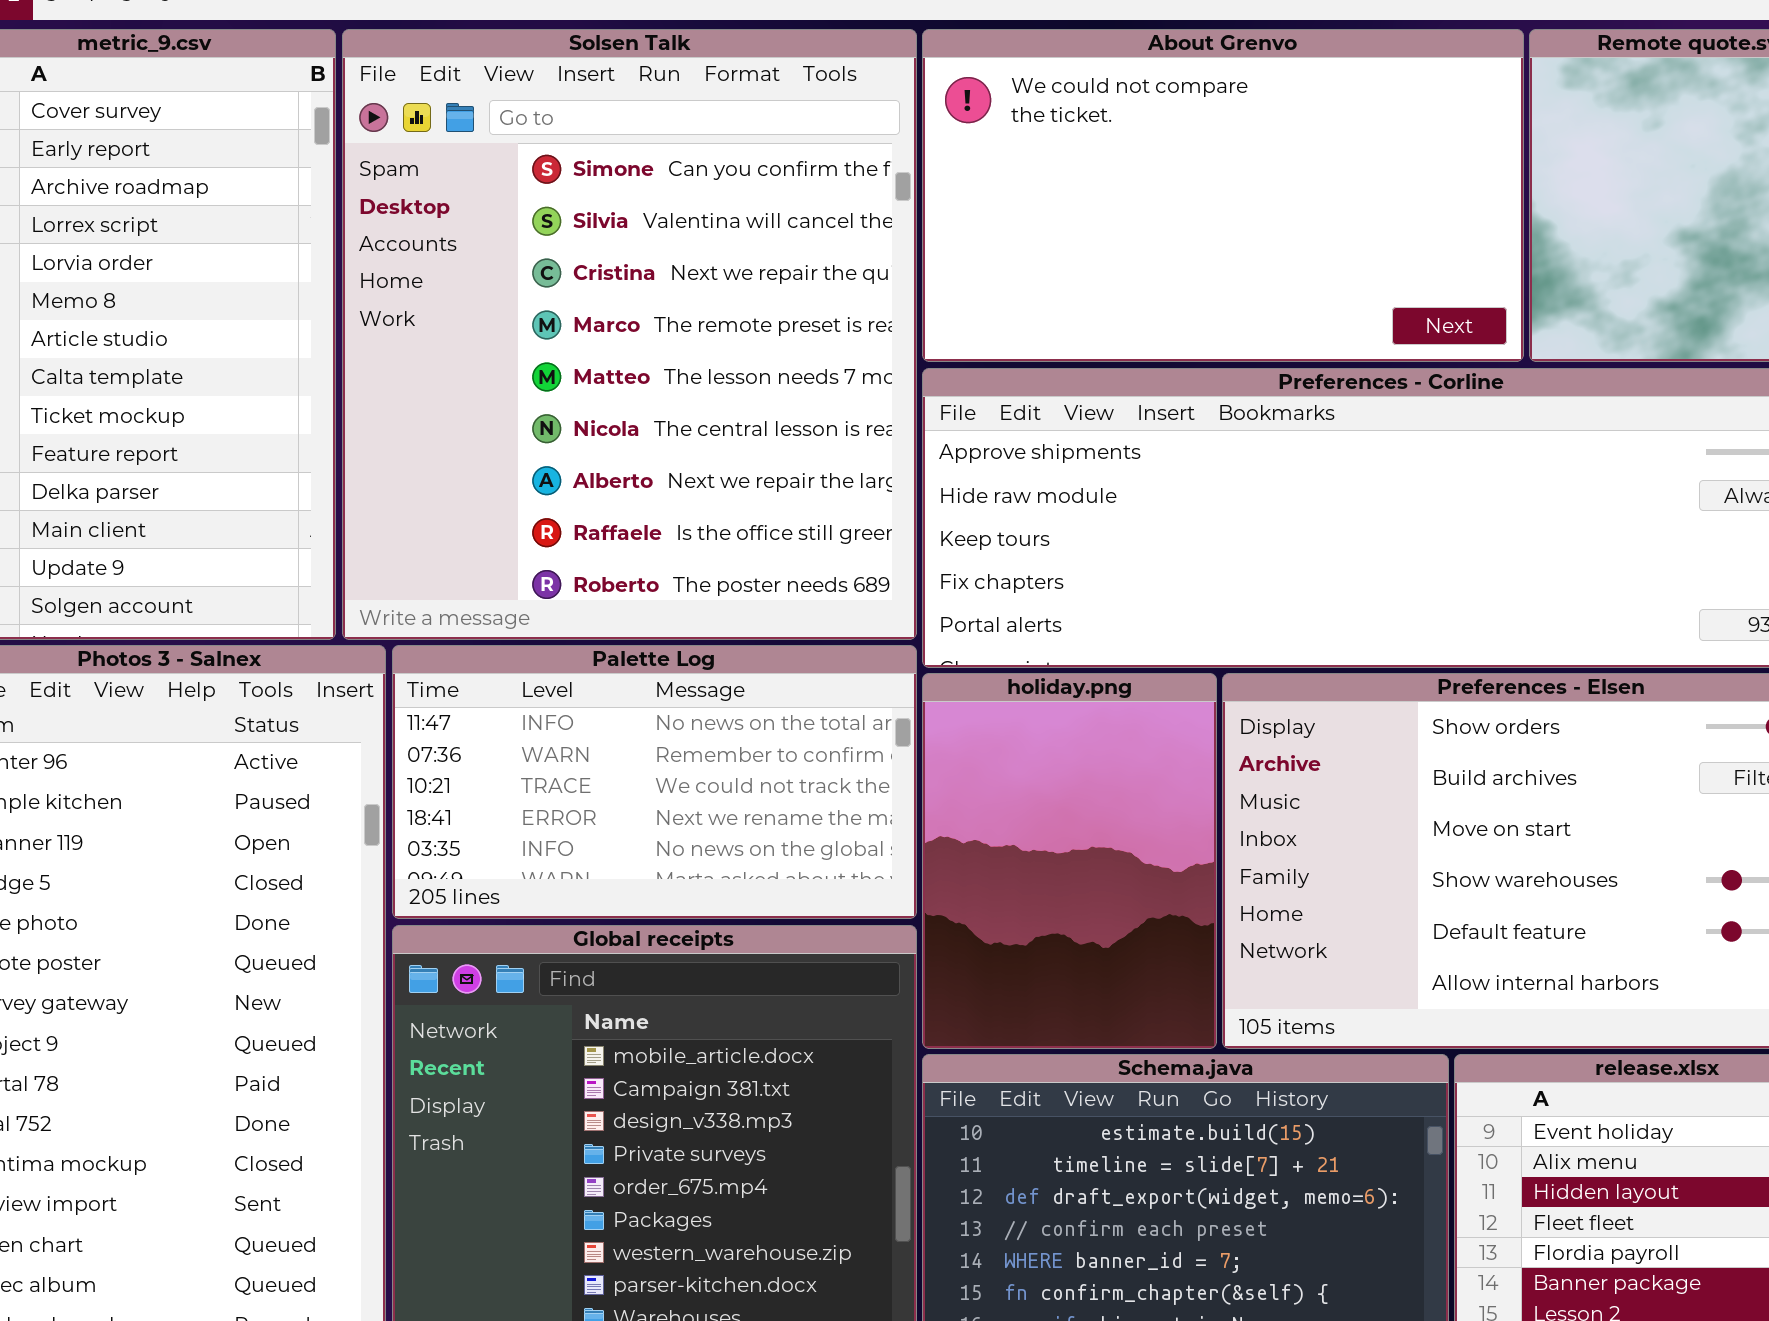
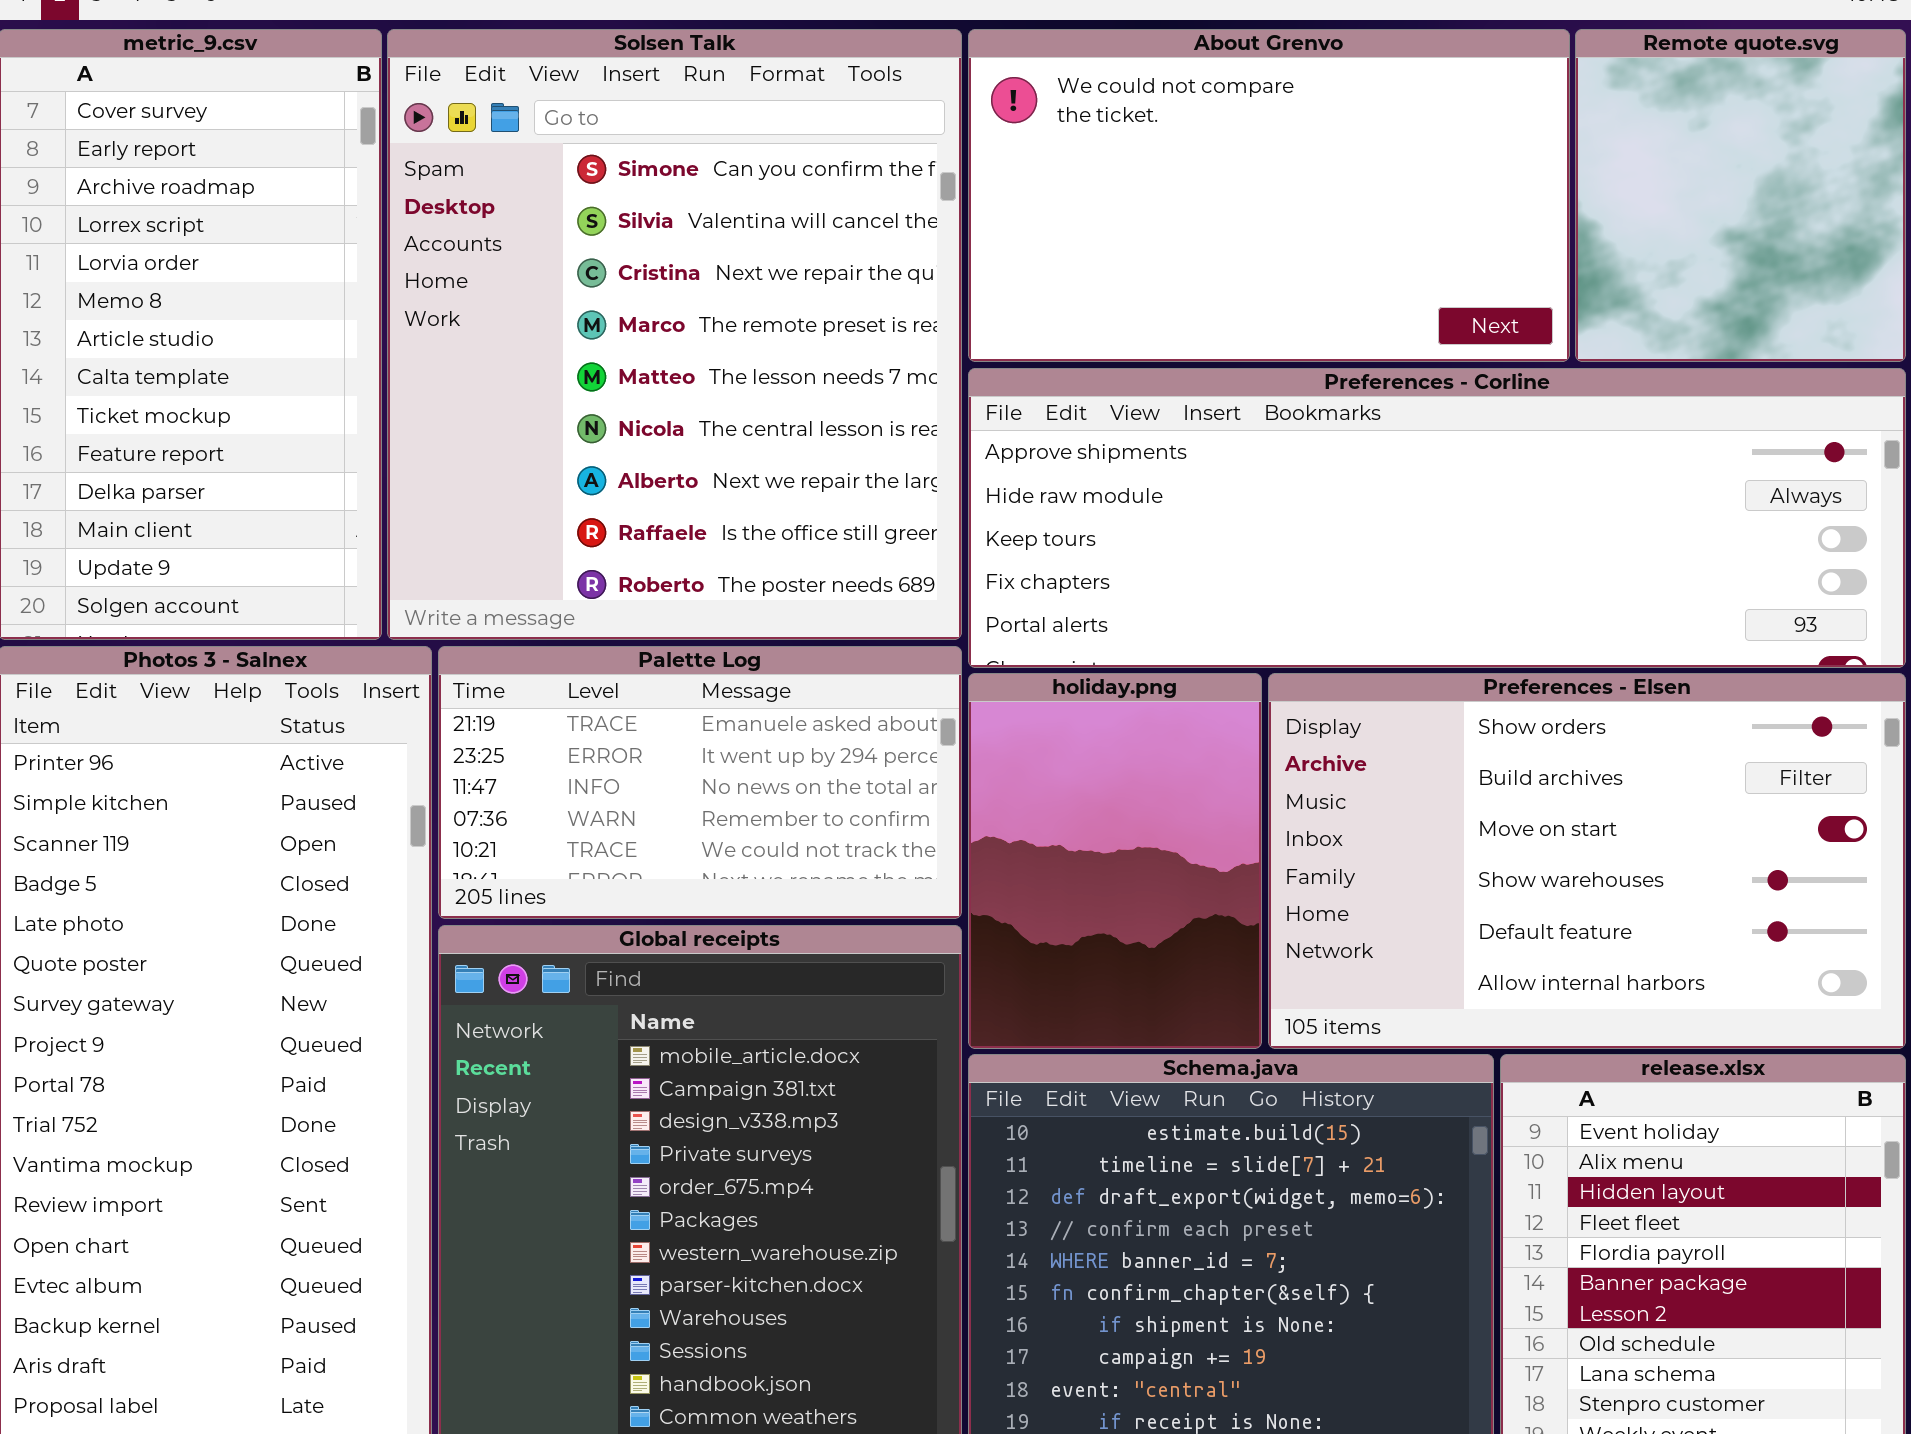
Palette Log: [392,645,917,919] -> [438,646,962,919], scrolled up 2 rows

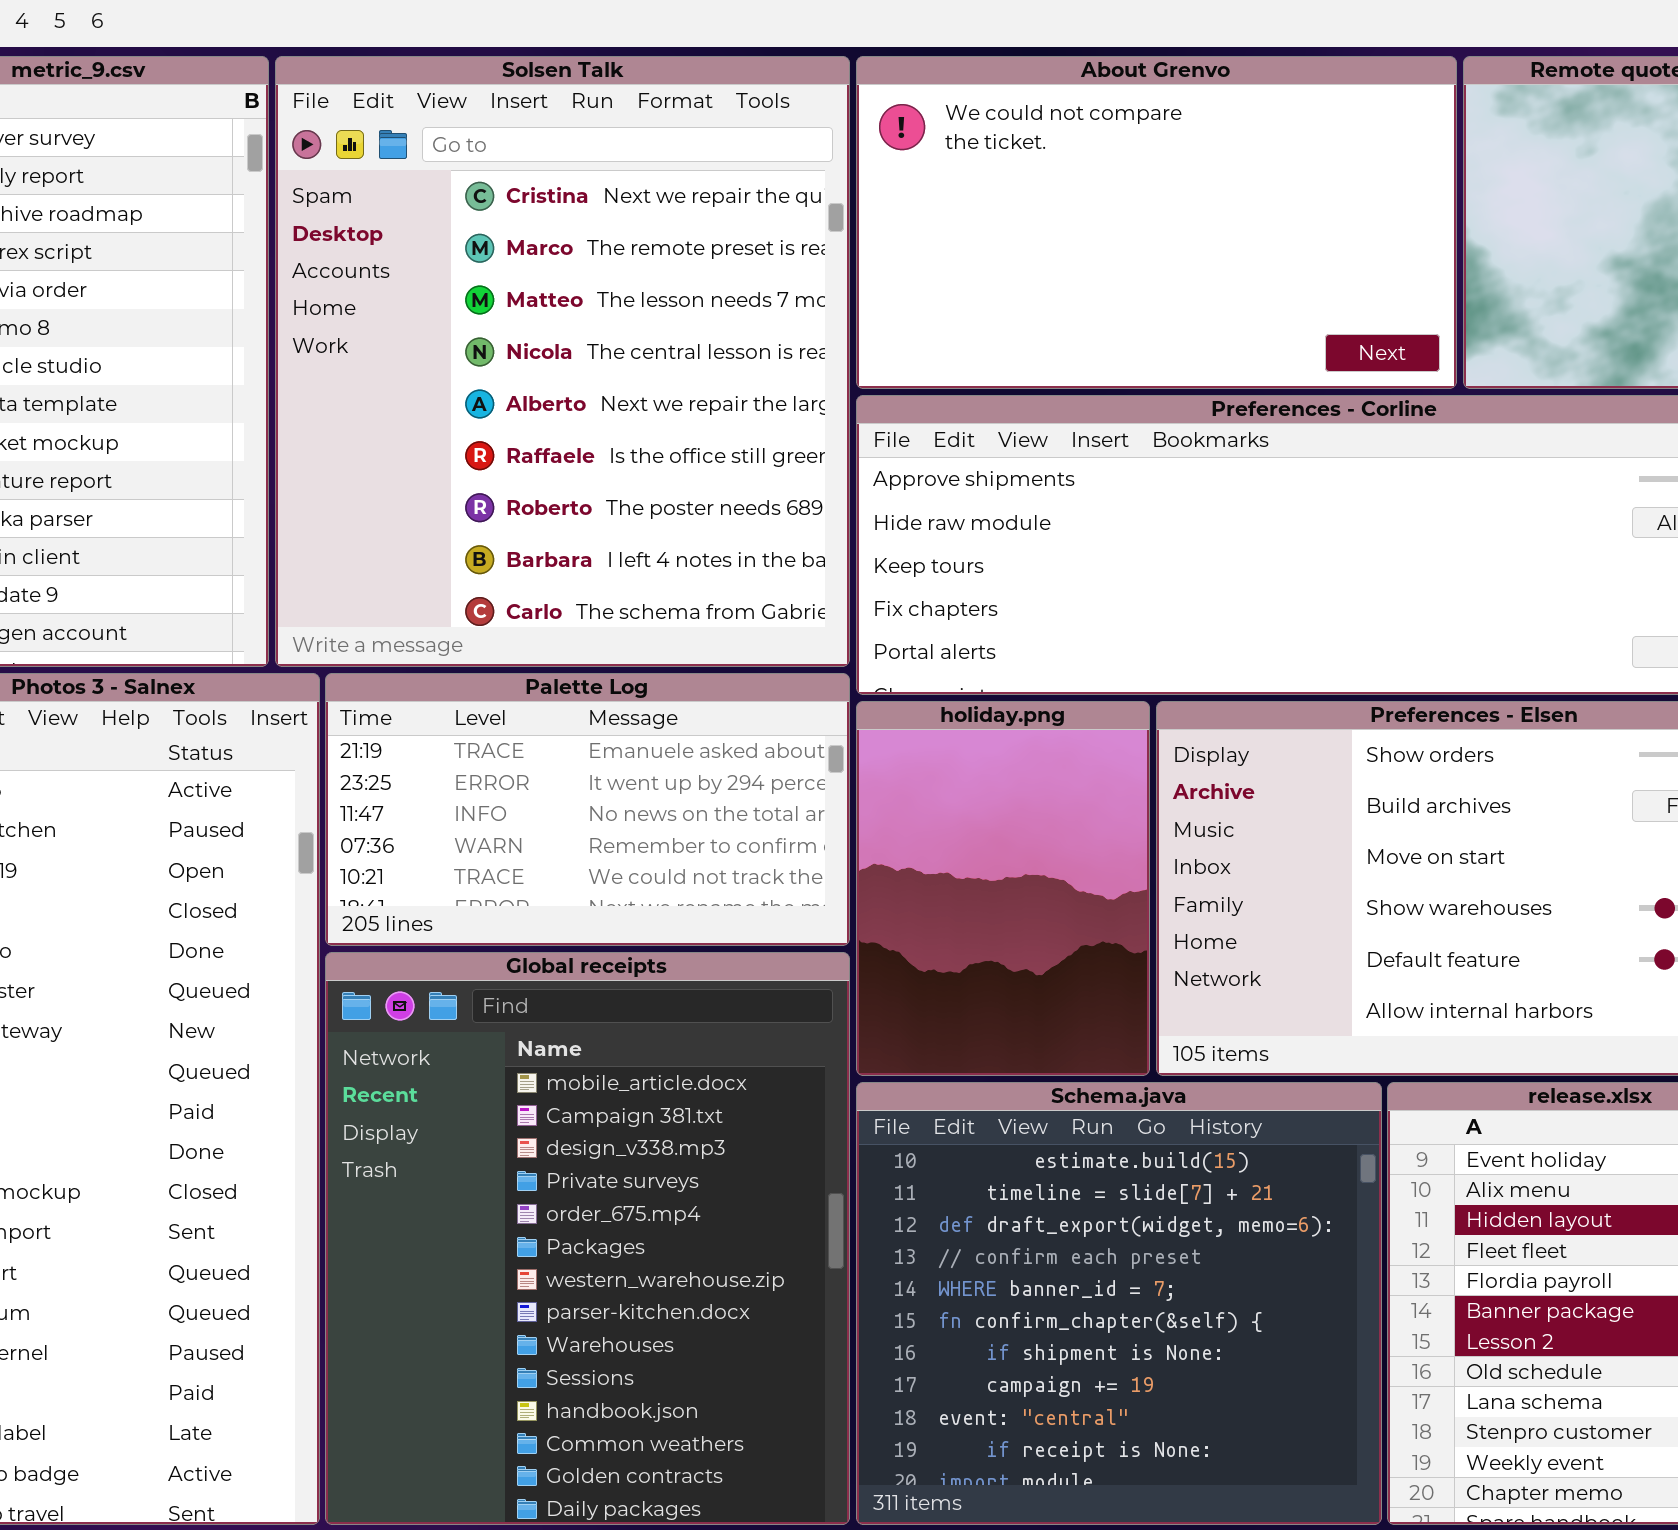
Solsen Talk: [387,29,962,640] -> [275,56,850,667], scrolled down 2 rows

